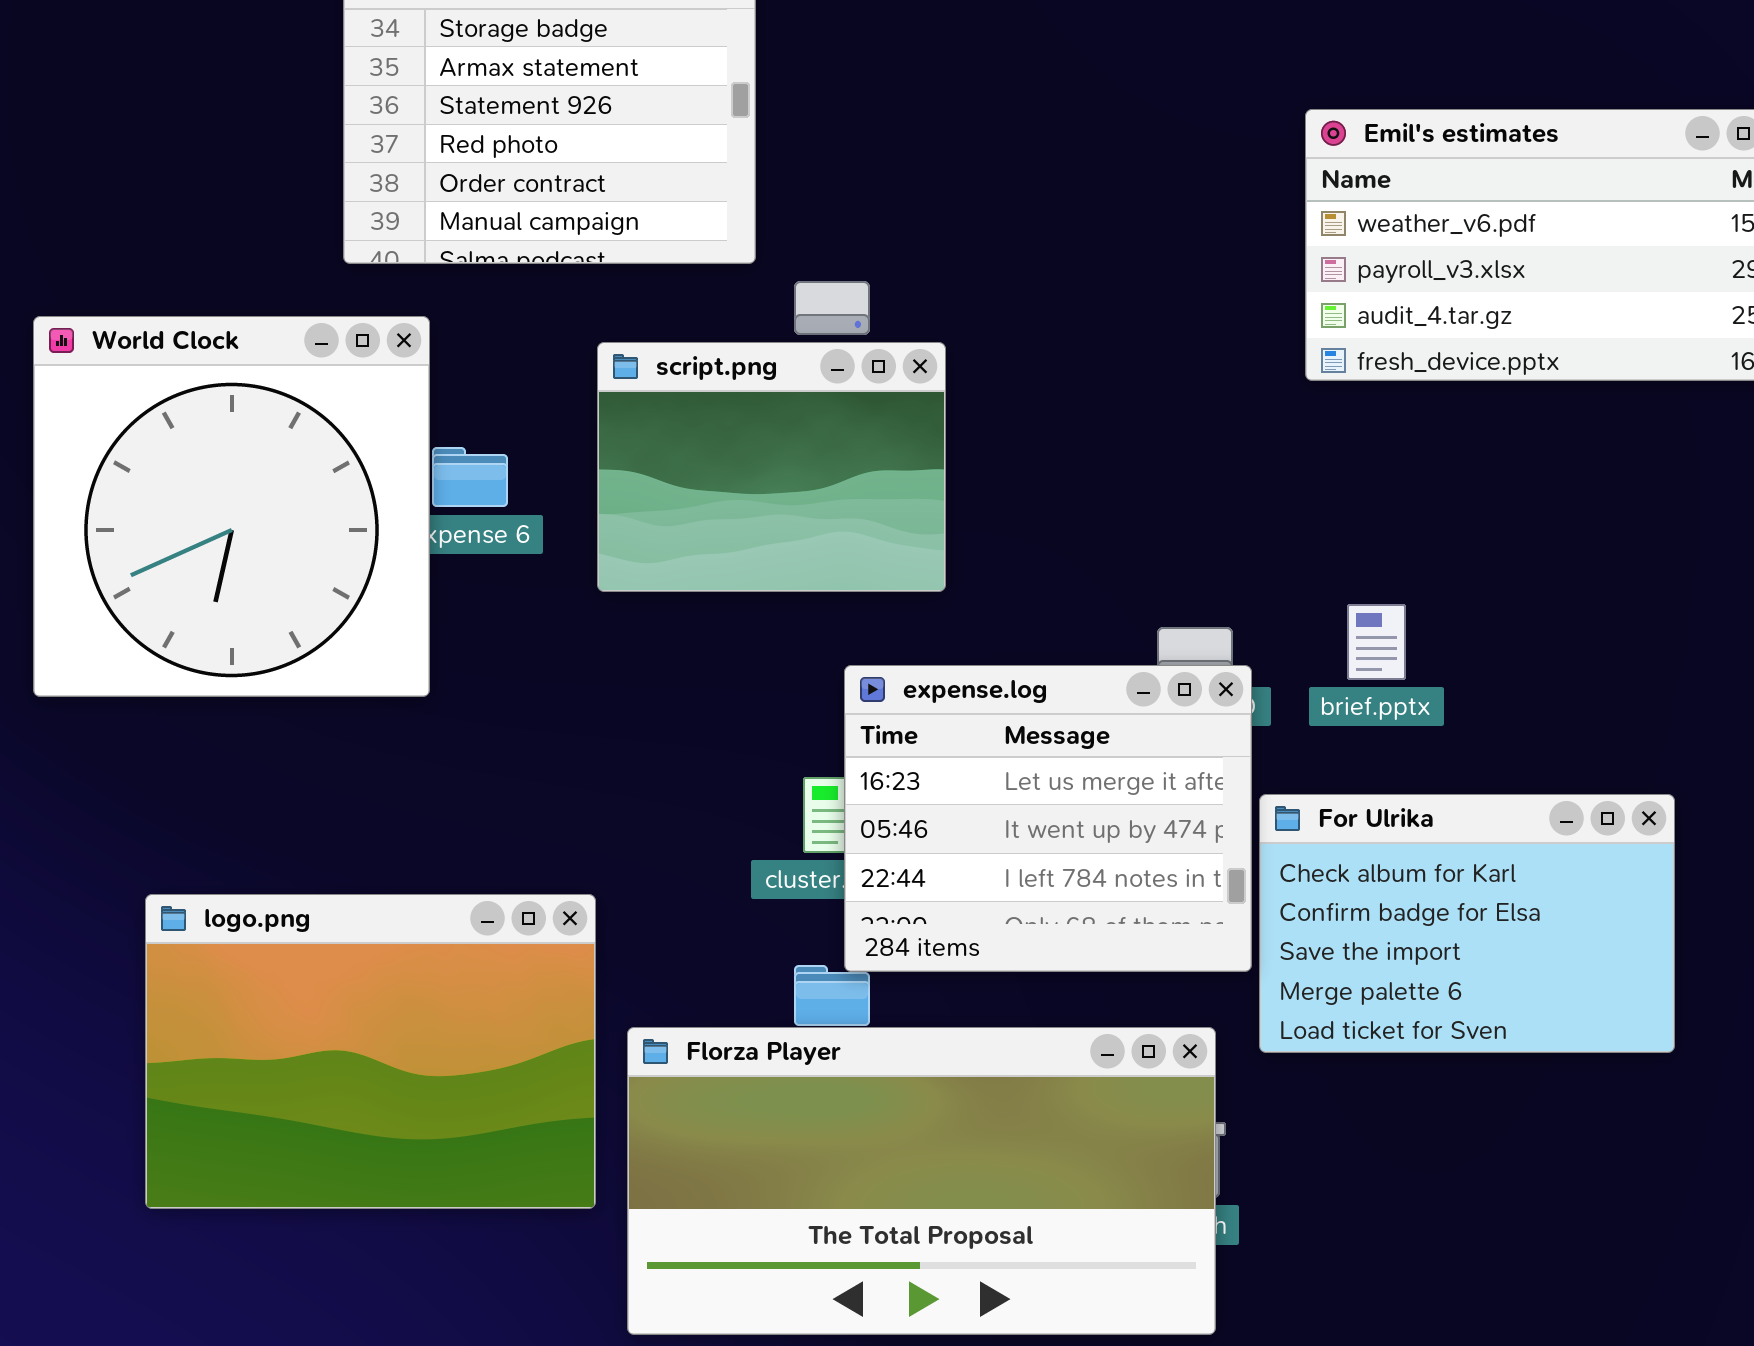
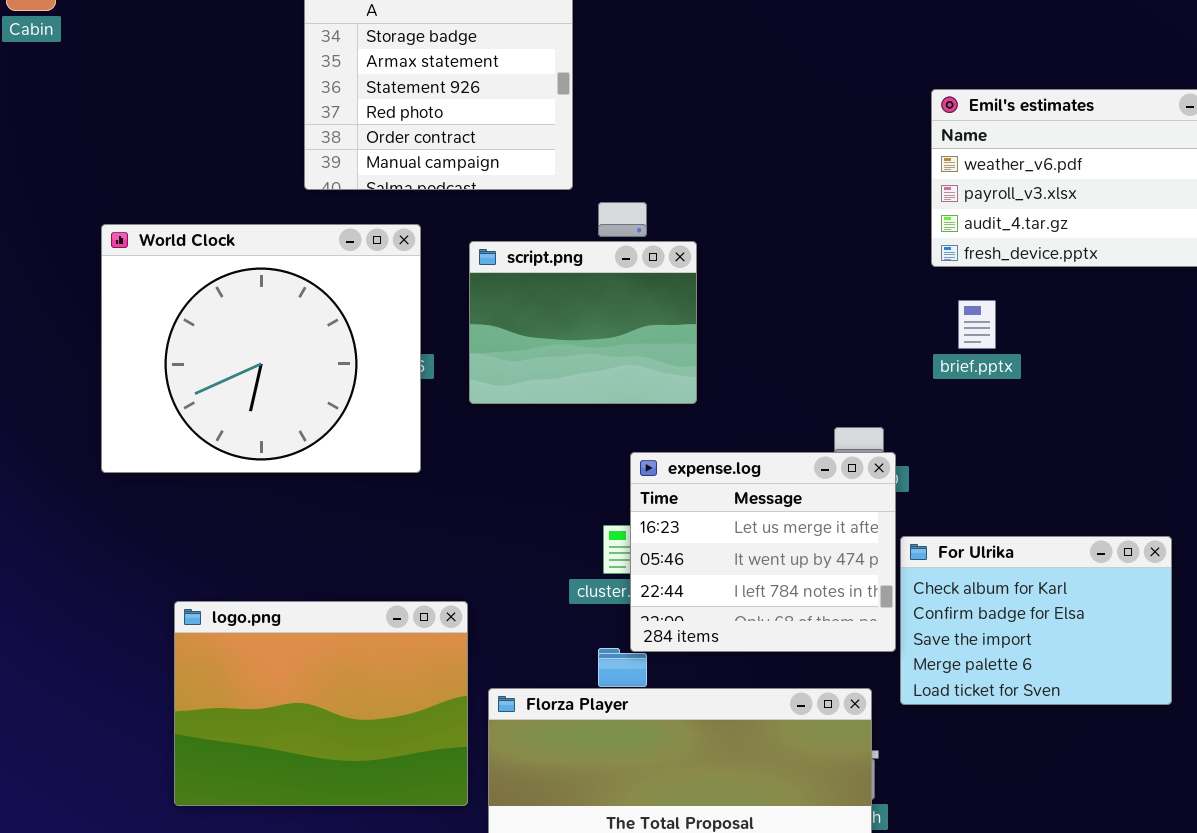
World Clock: [33,316,430,697] -> [101,224,421,473], resized
brief.pptx: [1347,604,1406,680] -> [958,300,996,349], moved

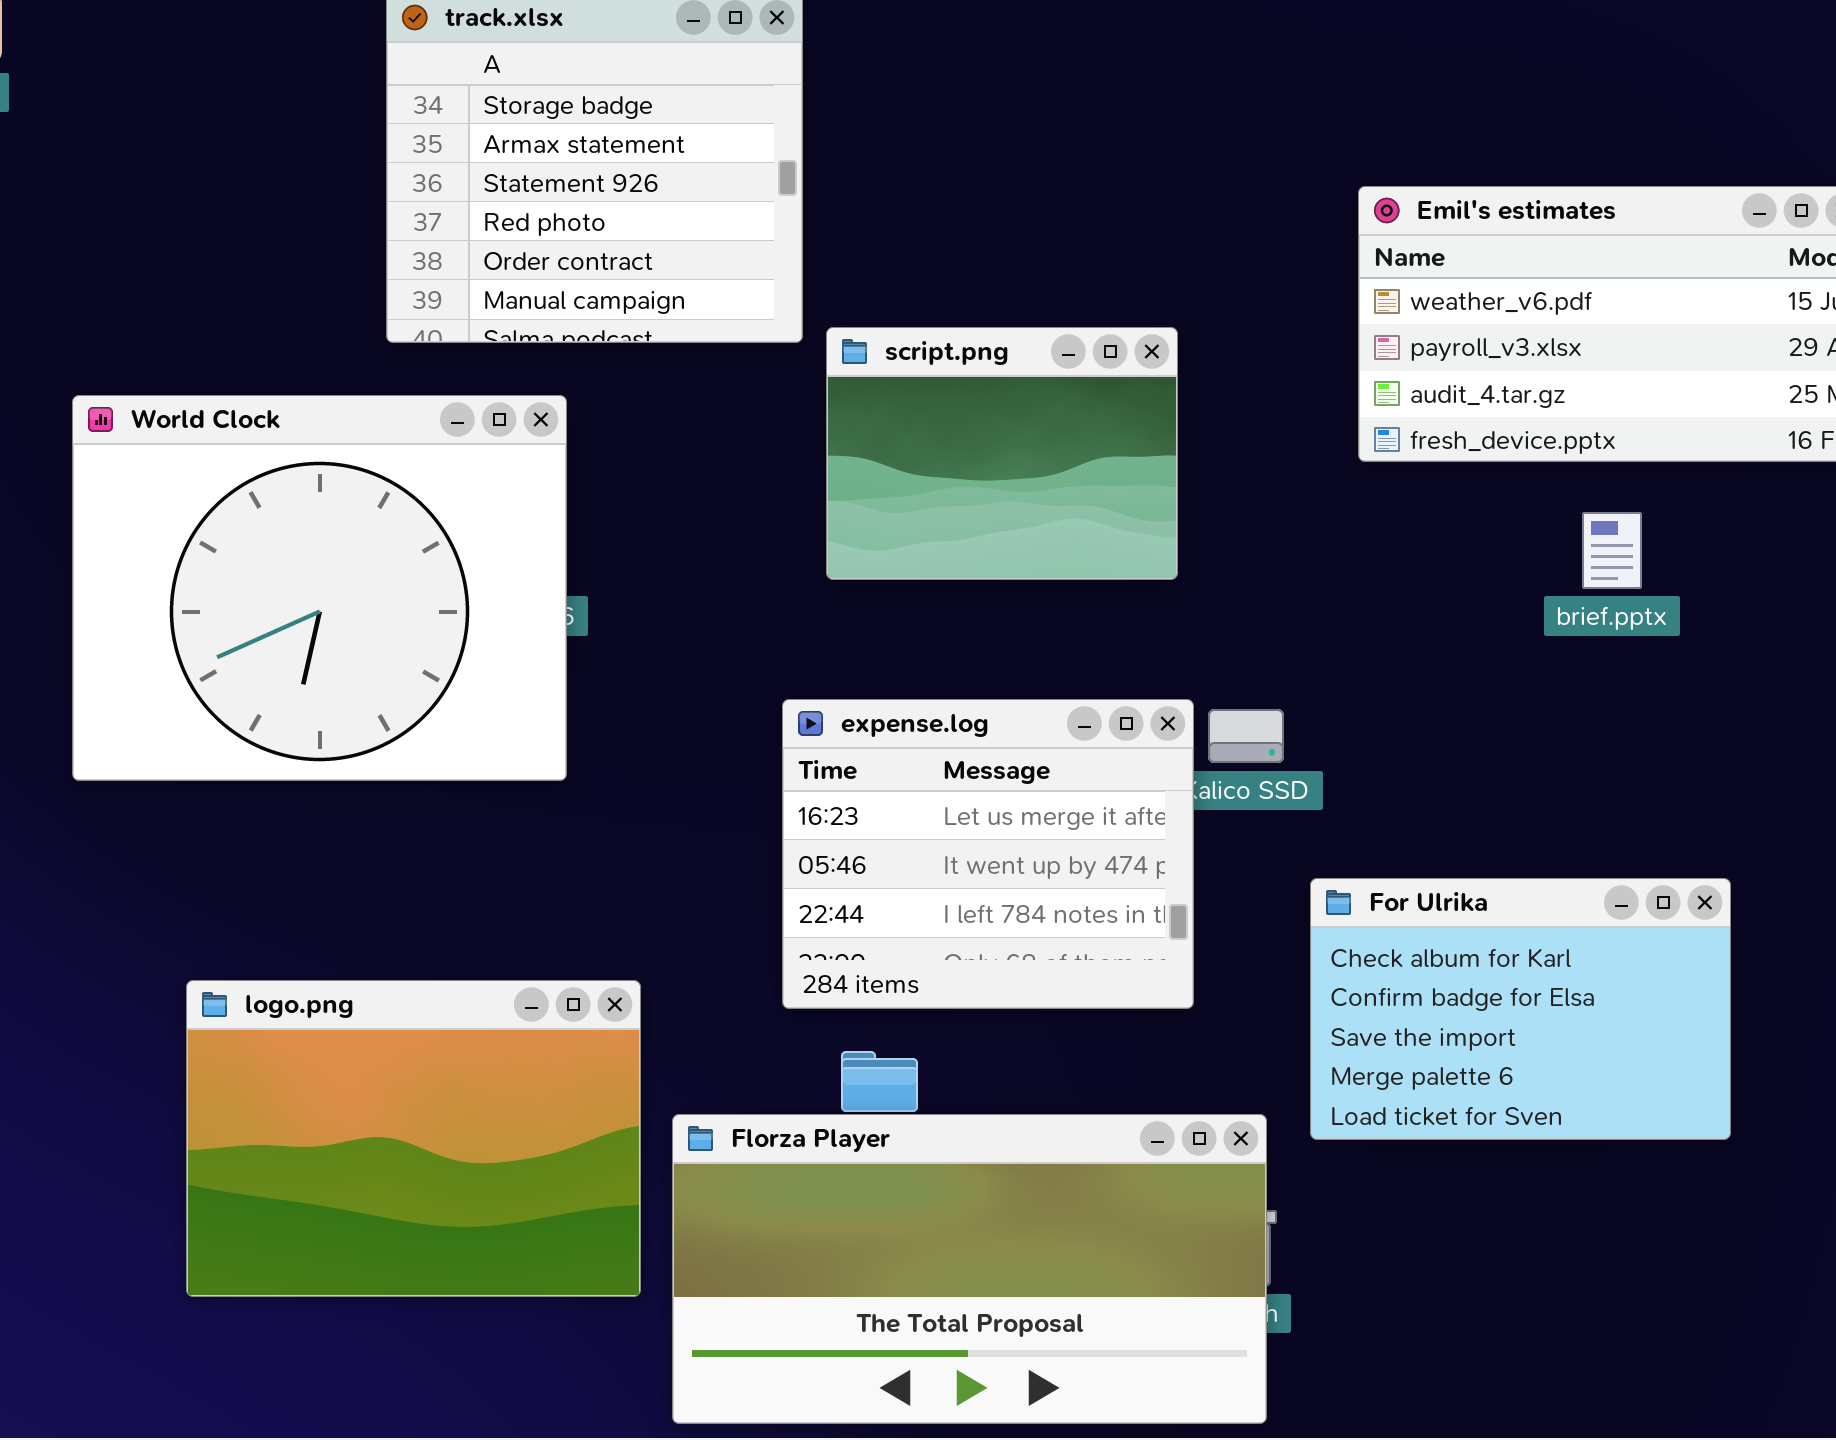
script.png: [469,241,697,404] -> [826,327,1178,580], moved
brief.pptx: [958,300,996,349] -> [1582,512,1642,589], moved
expense.log: [630,452,896,652] -> [782,699,1194,1009], moved

